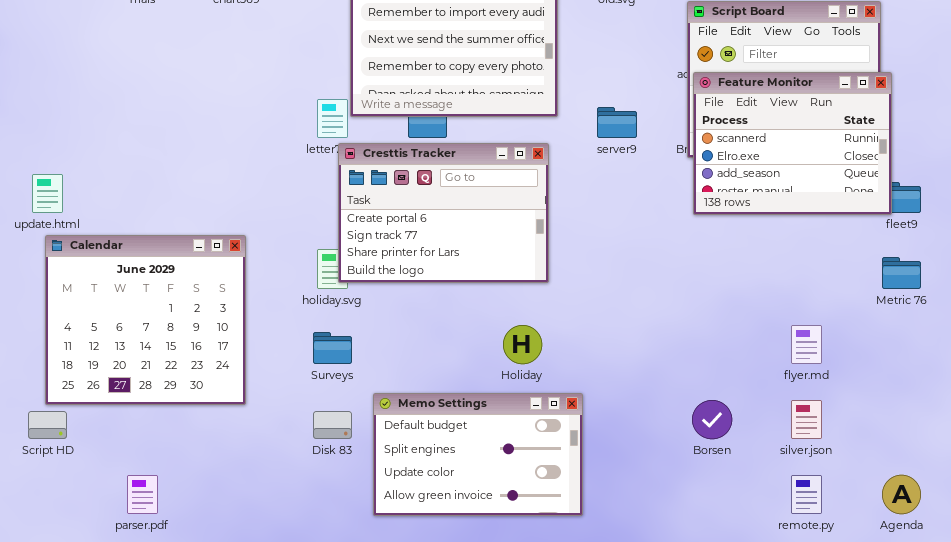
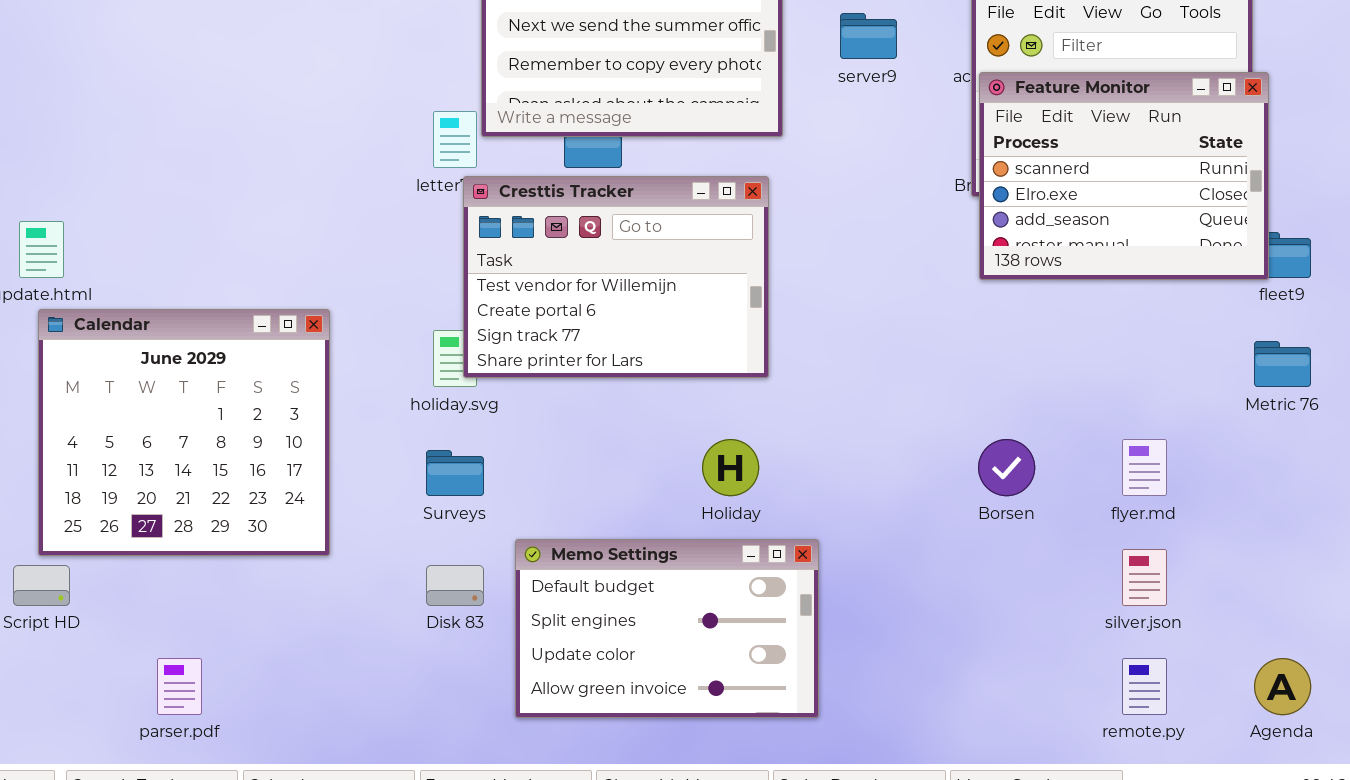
server9: [597,107,637,138] -> [840,13,897,59], moved
Cresttis Tracker: [338,143,549,283] -> [463,176,769,378], scrolled up 1 row
Borsen: [692,400,732,439] -> [978,439,1035,496], moved

